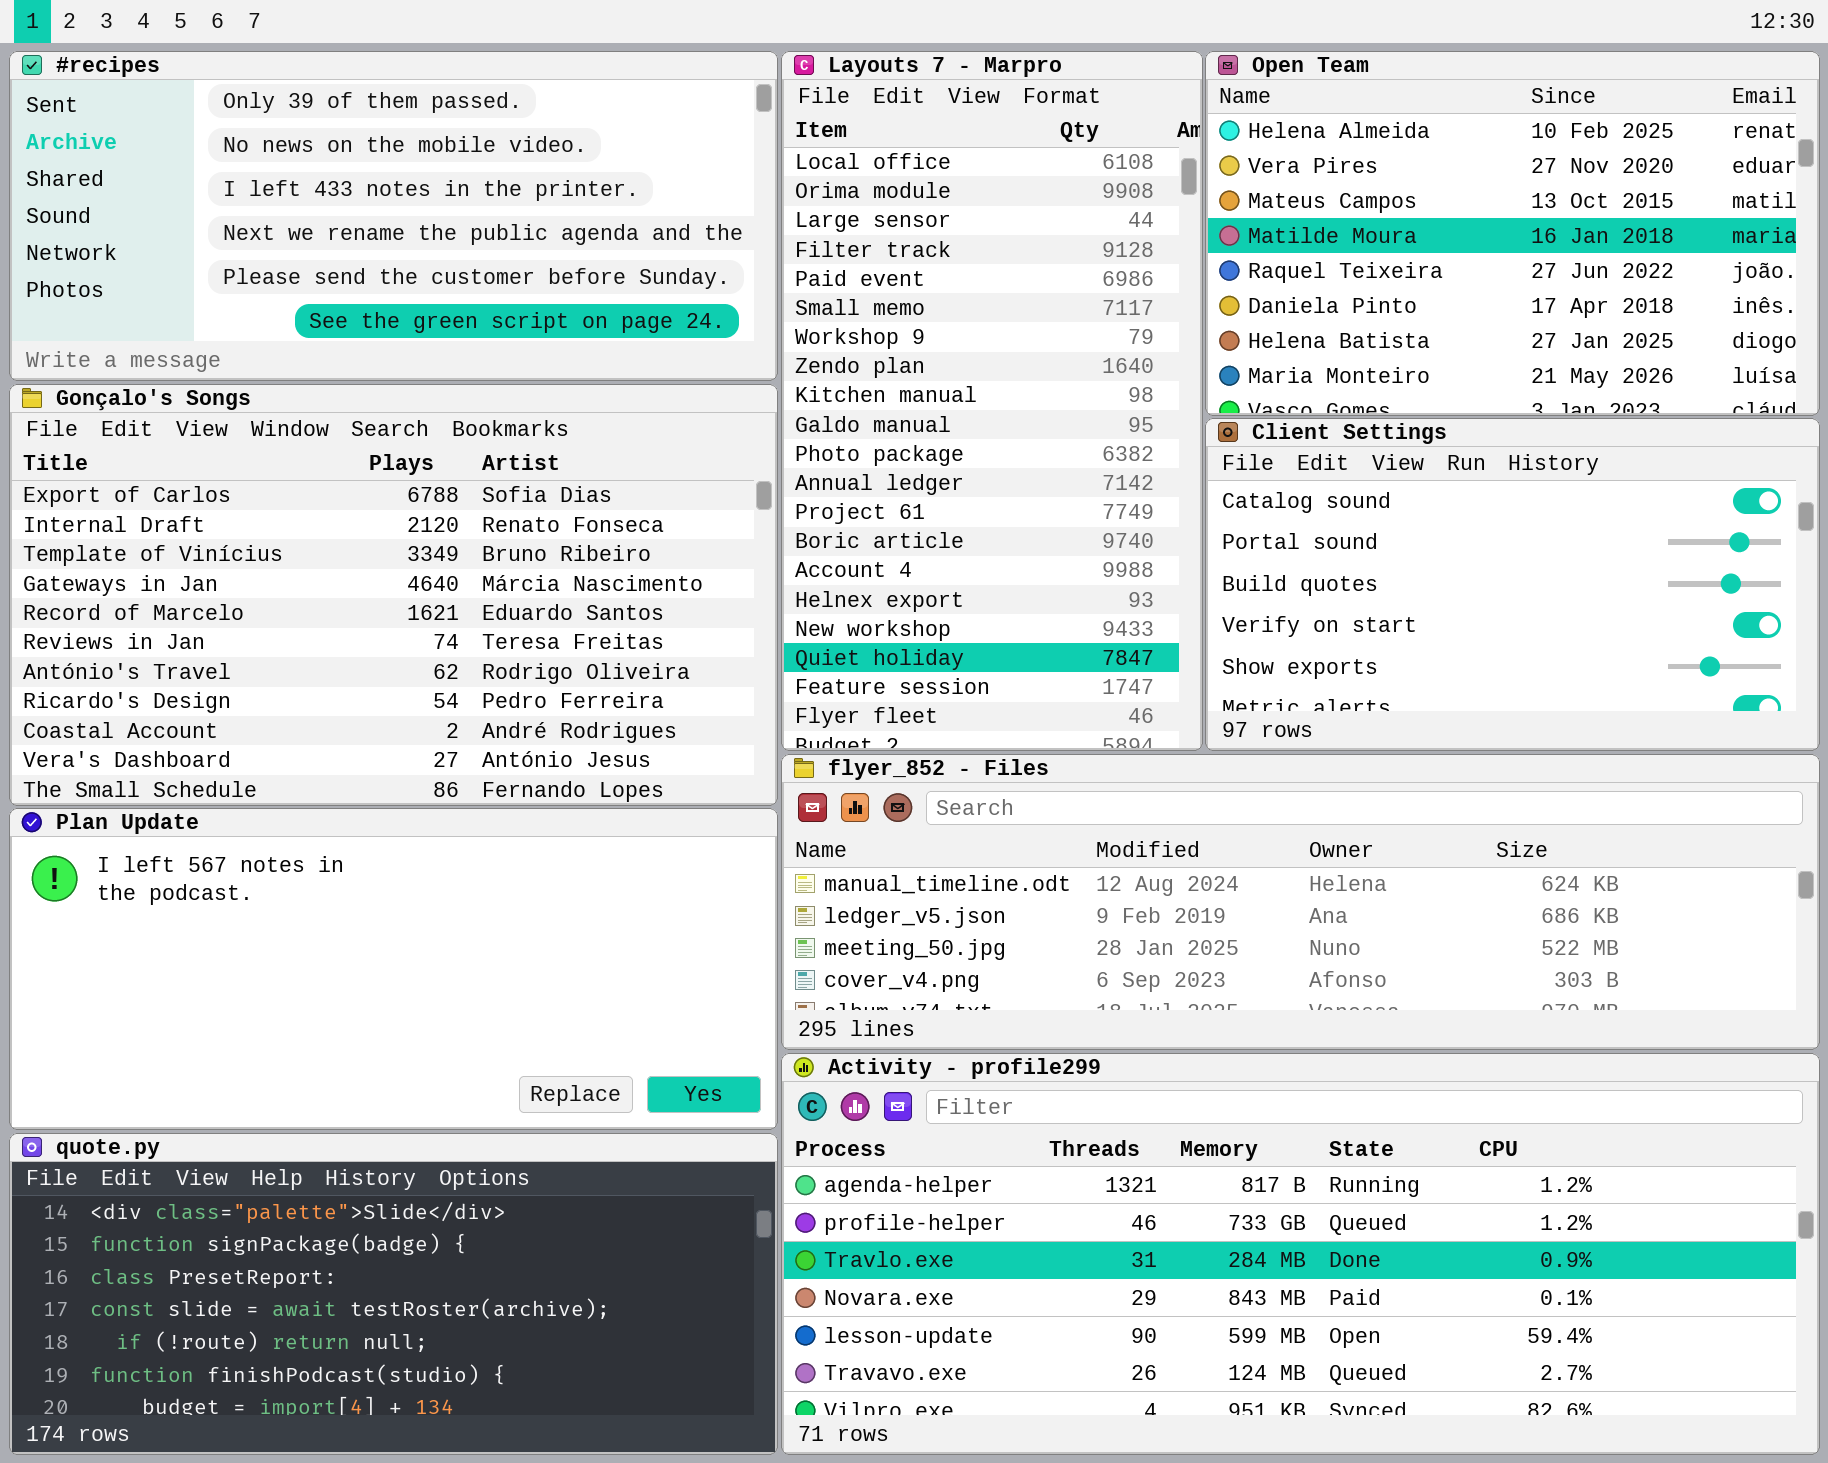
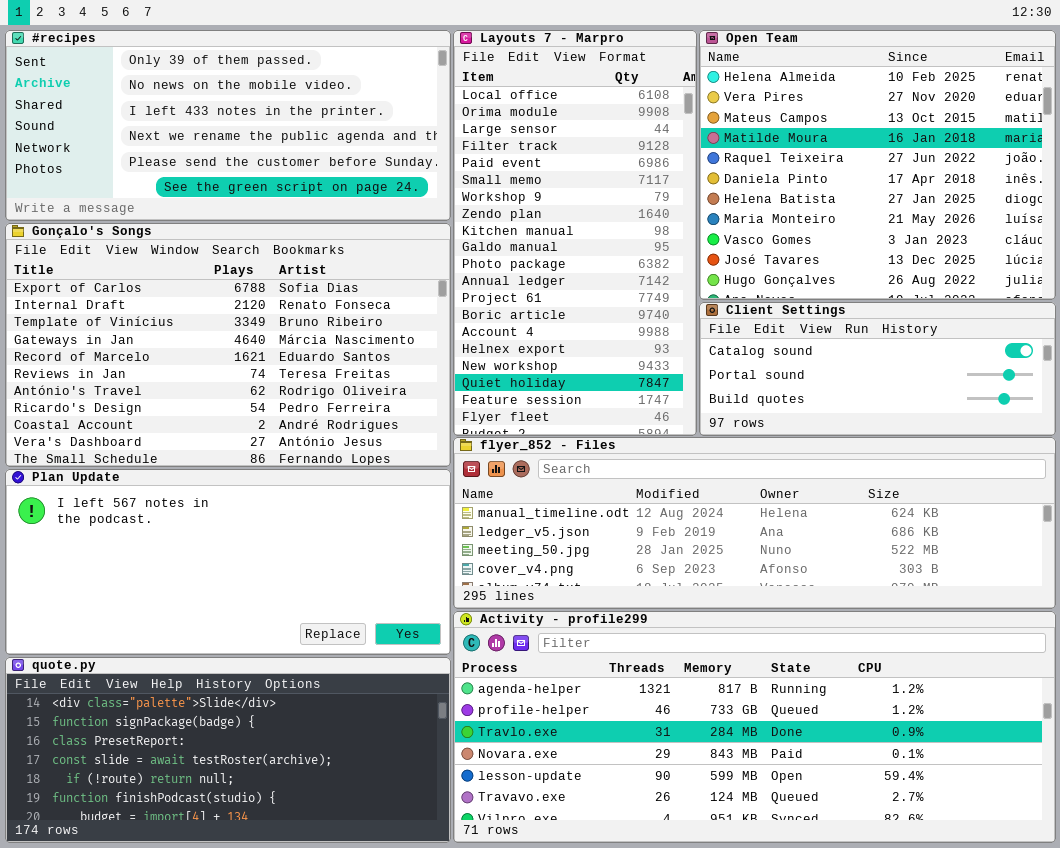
Open Team: [1205,51,1820,416] -> [699,30,1056,300], resized
Client Settings: [1205,418,1820,751] -> [699,302,1056,436], resized

